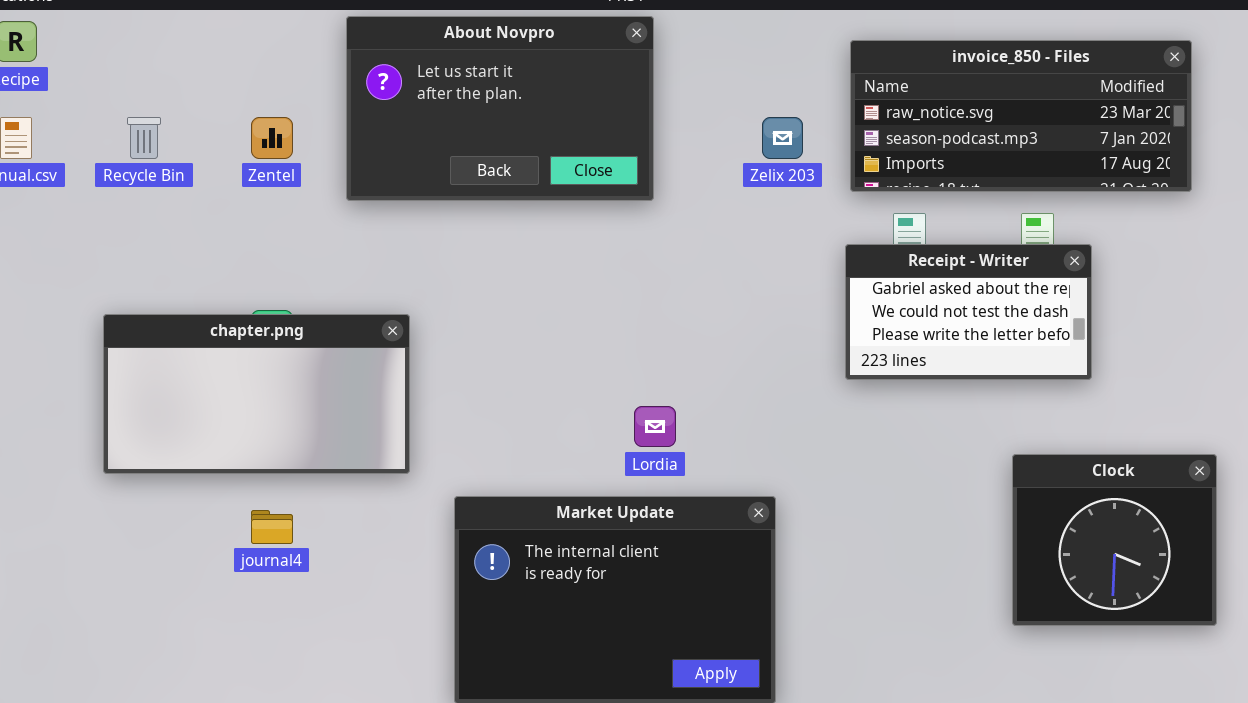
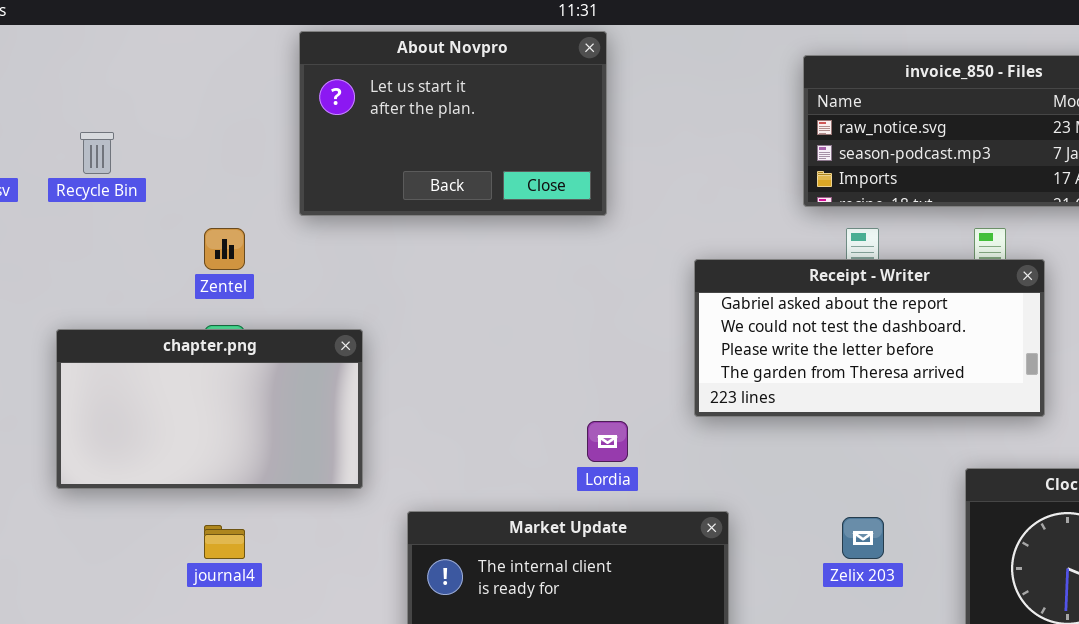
Zentel: [251,117,293,159] -> [204,228,245,270], moved
Zelix 203: [762,117,803,159] -> [842,517,884,559], moved
Receipt - Writer: [845,244,1092,380] -> [694,259,1045,417], resized

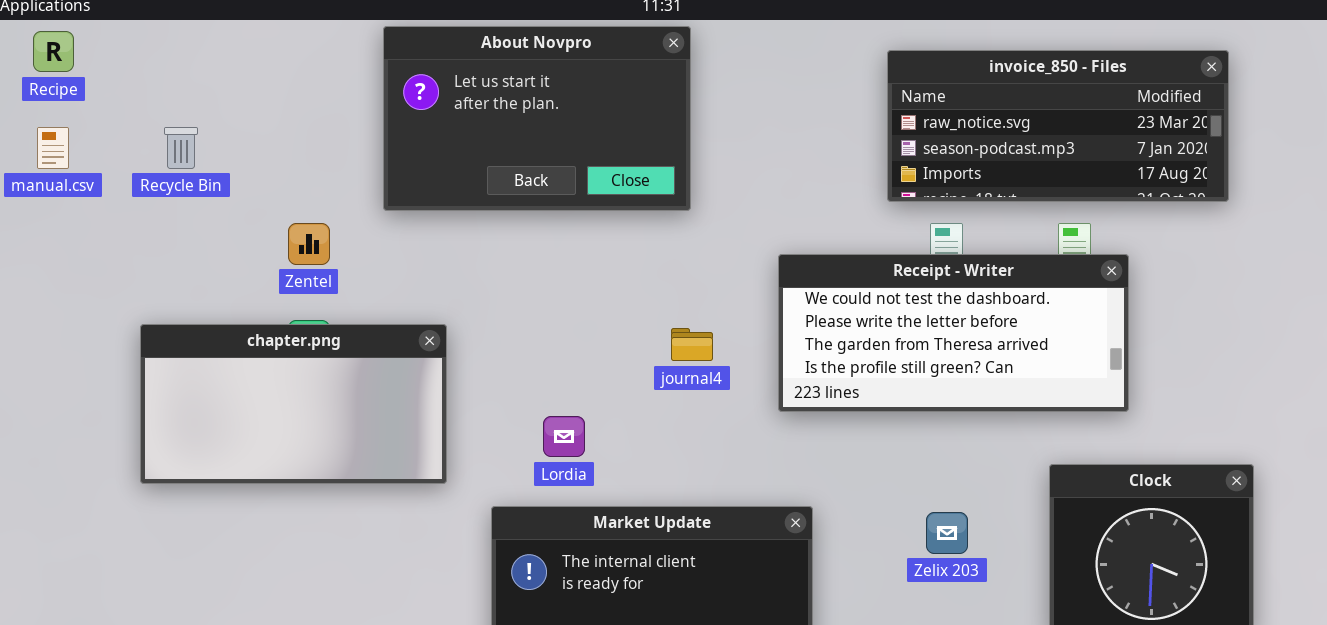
Receipt - Writer: [694,259,1045,417] -> [778,254,1129,412], scrolled down 1 row
Lordia: [587,421,628,462] -> [543,416,585,457], moved
journal4: [204,525,245,559] -> [671,328,713,361], moved

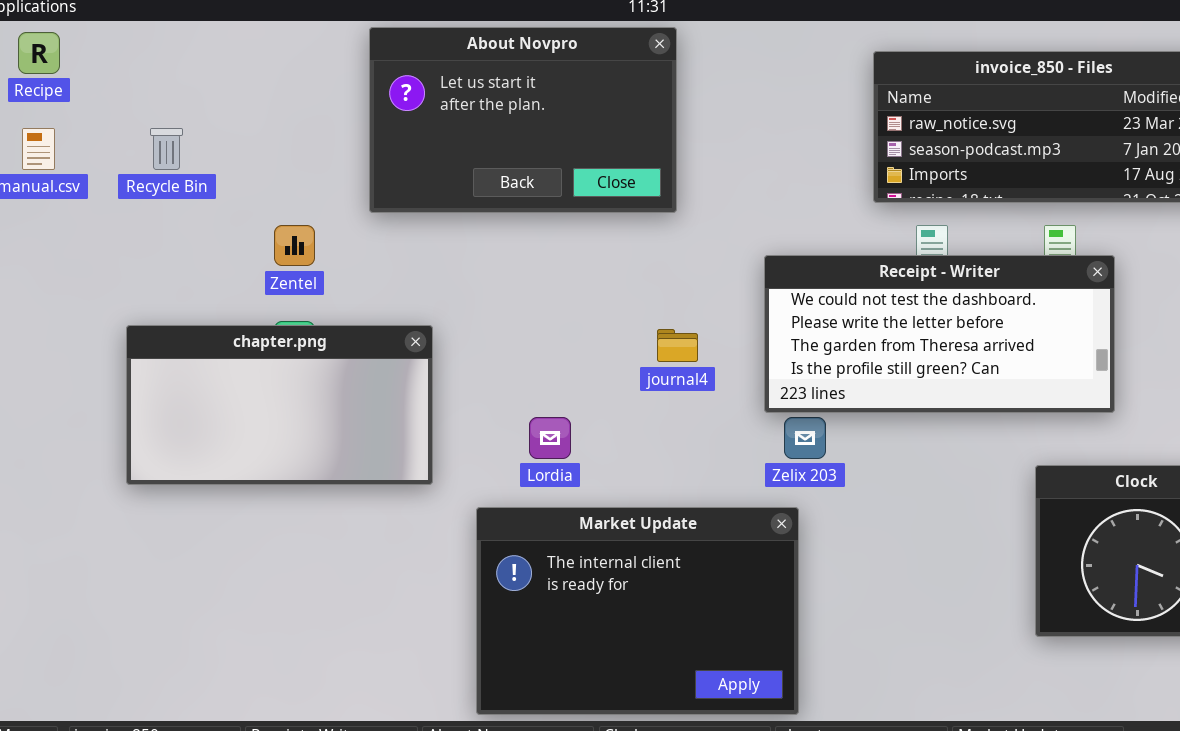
Zelix 203: [926,512,968,554] -> [784,417,826,459], moved

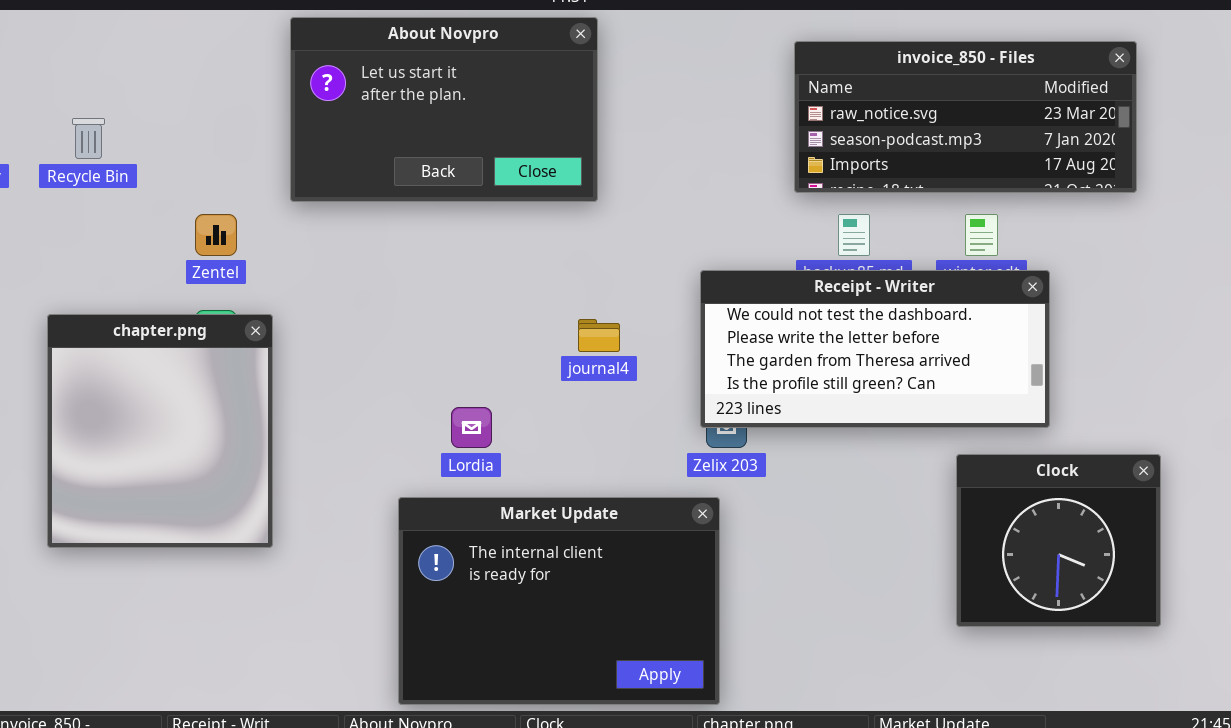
Receipt - Writer: [764,255,1115,413] -> [700,270,1050,428], moved
chapter.png: [126,325,433,485] -> [47,314,273,548], resized

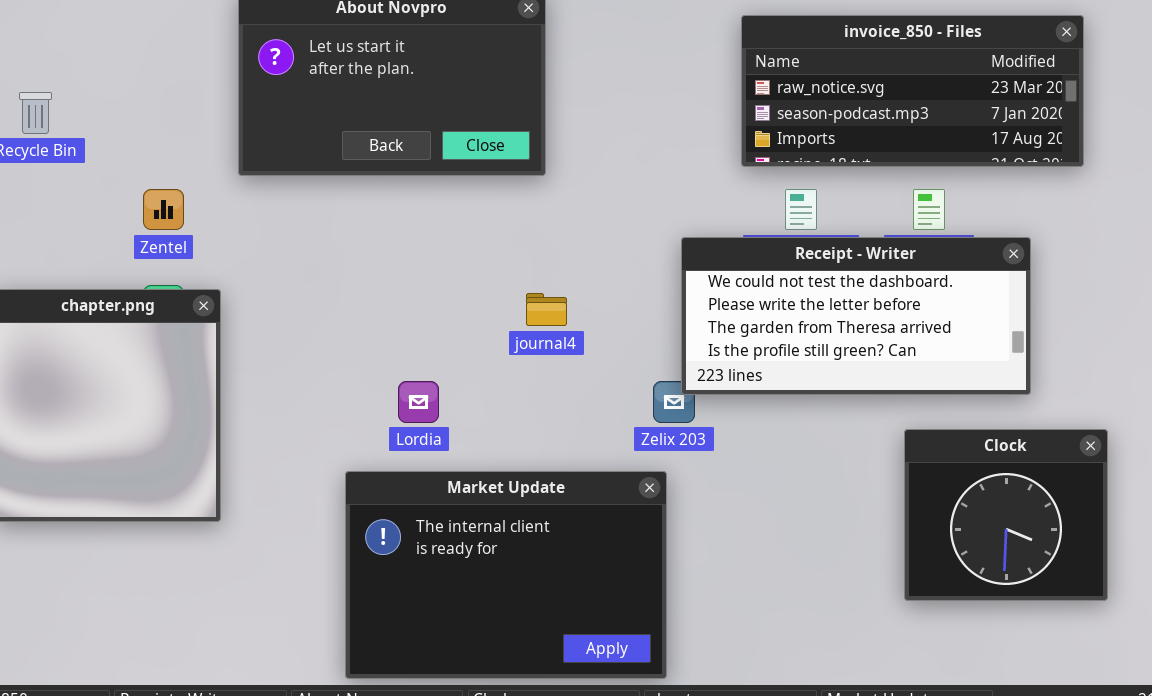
Receipt - Writer: [700,270,1050,428] -> [681,237,1031,395], moved

